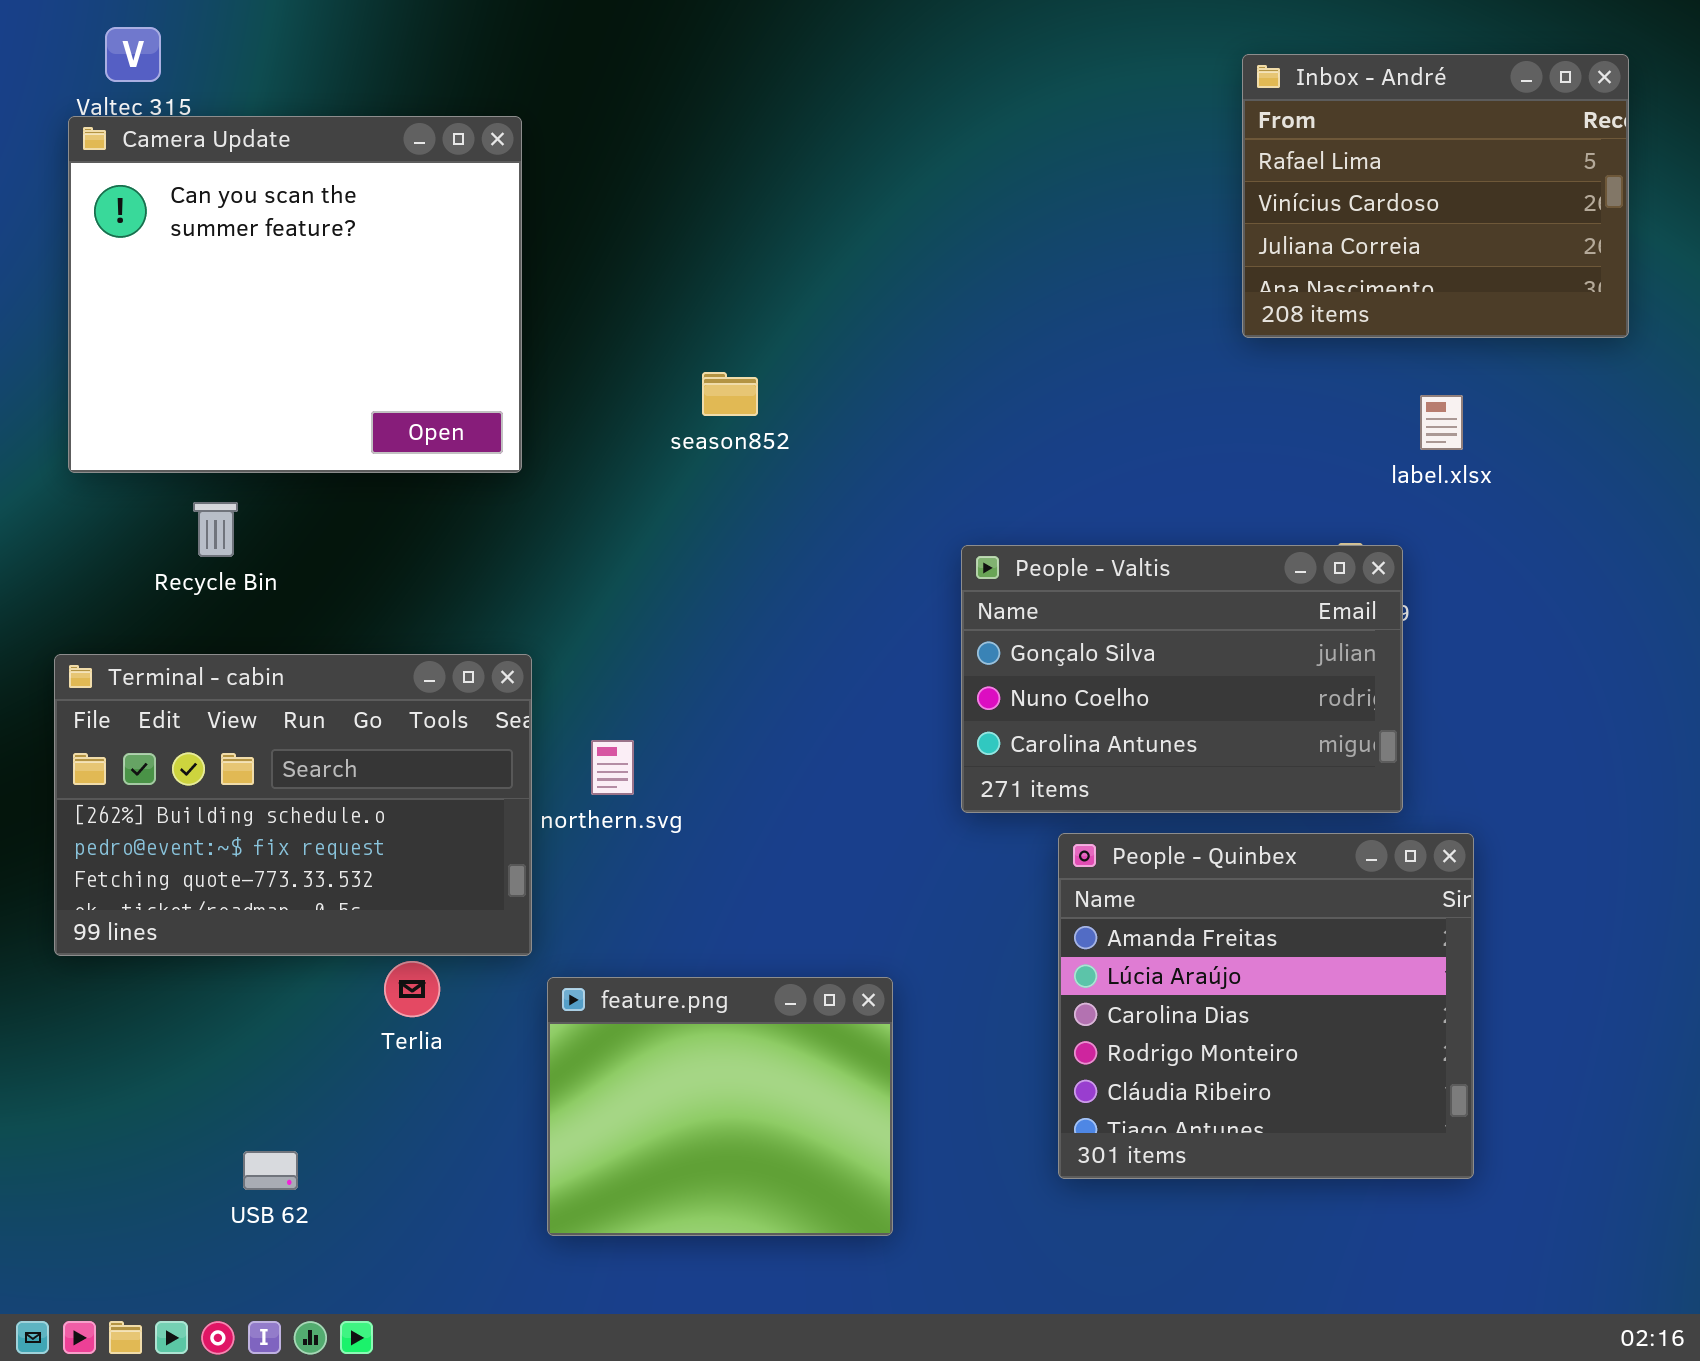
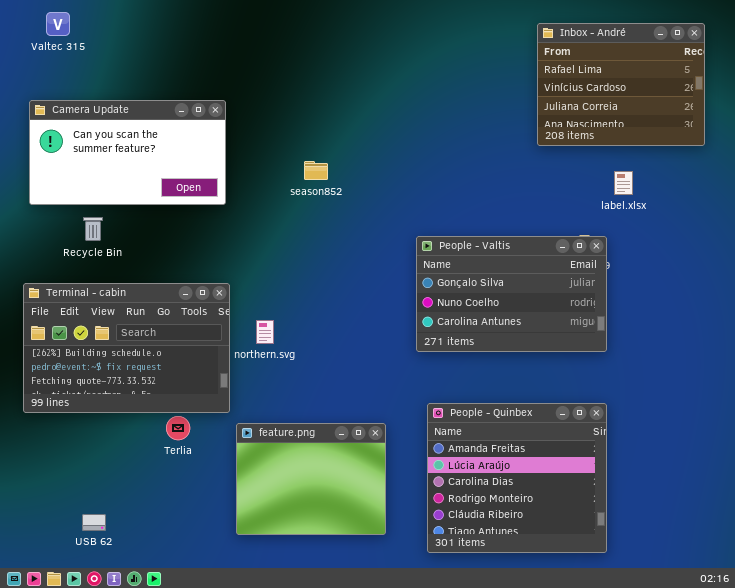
Camera Update: [68,116,522,473] -> [29,100,226,205], resized
People - Quinbex: [1058,833,1474,1179] -> [427,403,607,553], moved
USB 62: [243,1151,298,1190] -> [82,514,106,531], moved

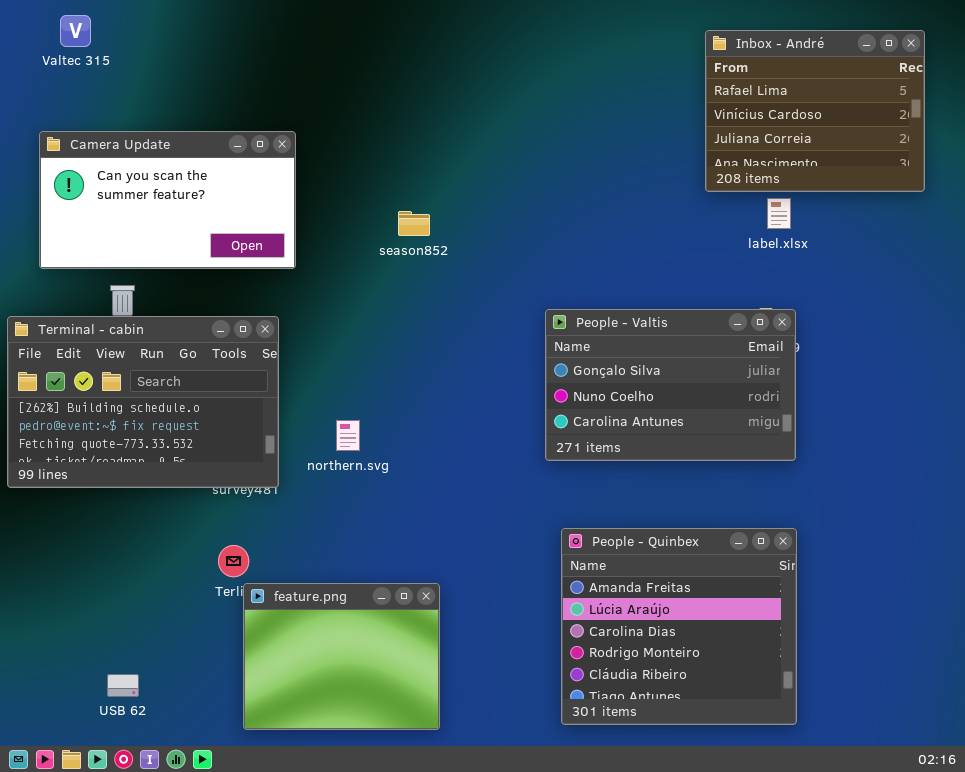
label.xlsx: [614,171,633,195] -> [767,198,791,229], moved
Terminal - cabin: [23,283,230,413] -> [7,316,279,488], moved
feature.png: [236,423,386,535] -> [243,583,440,730], moved

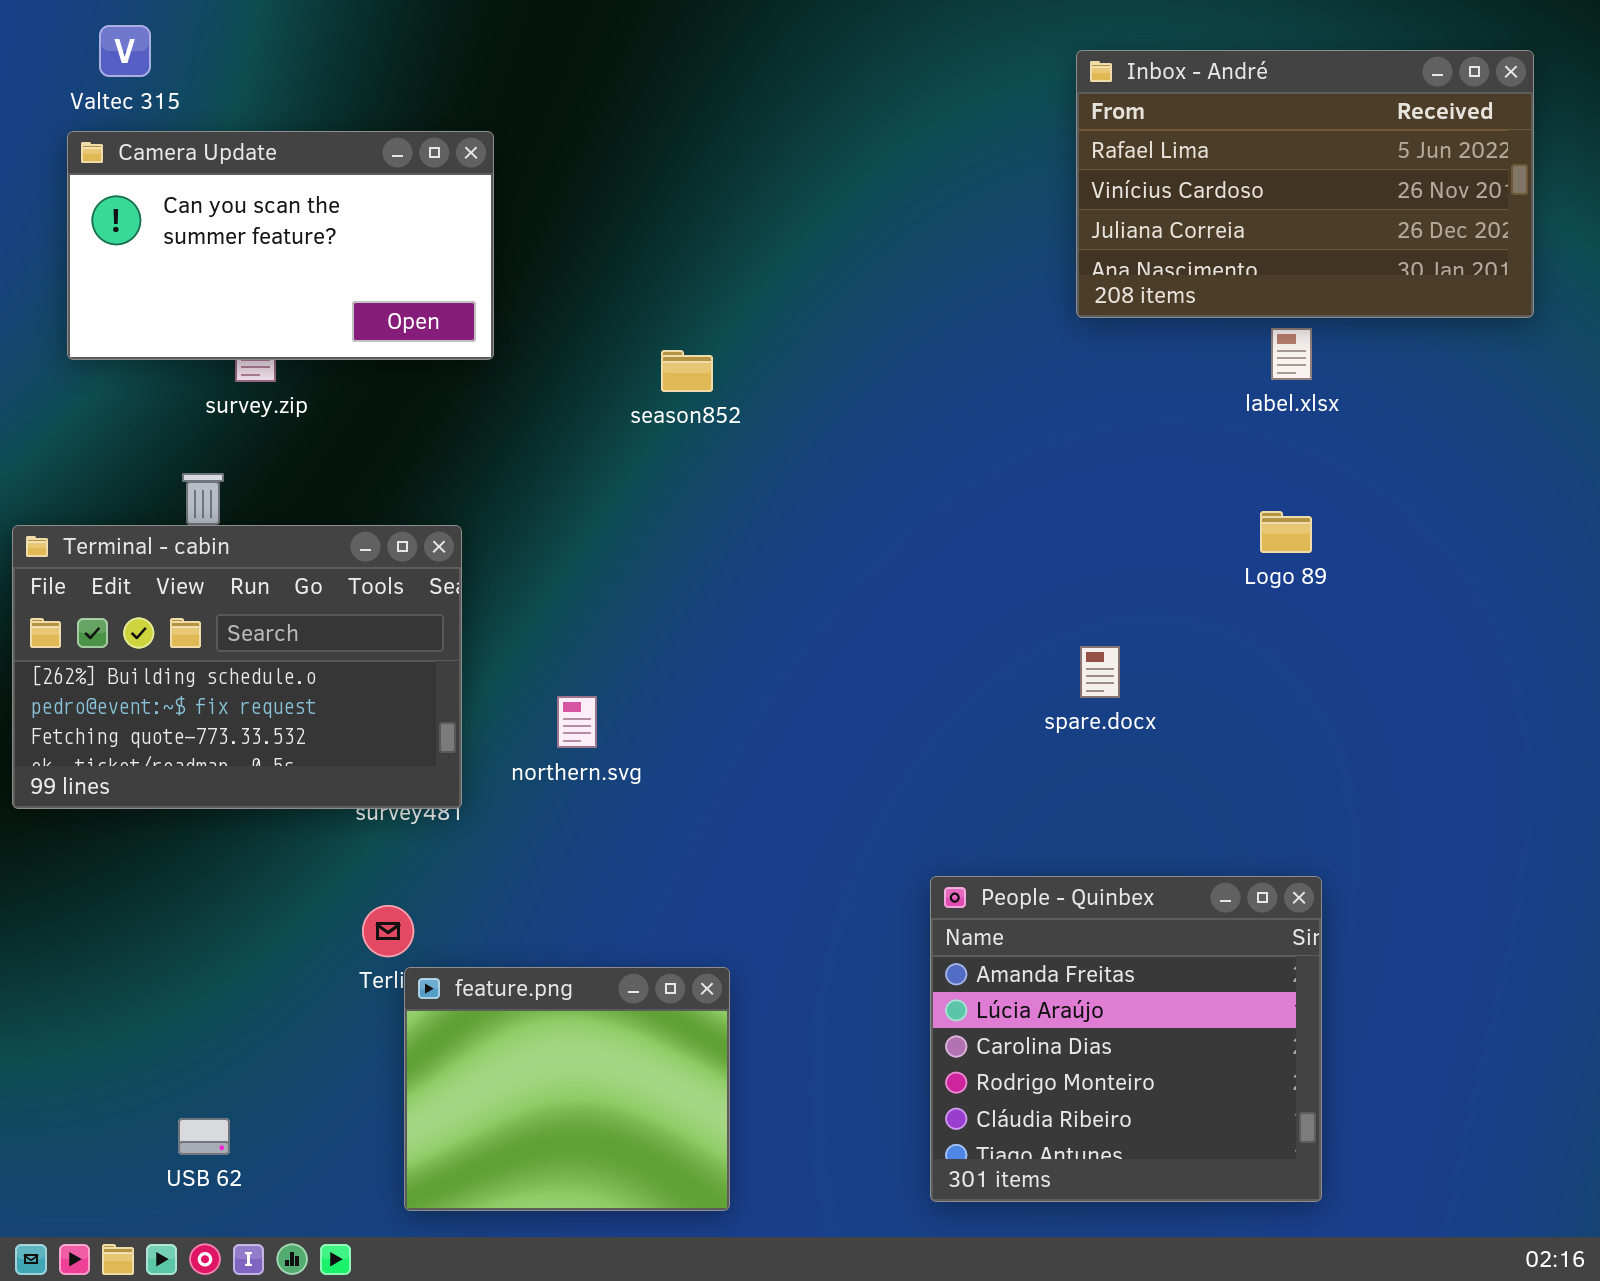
Inbox - André: [705,30,925,192] -> [1076,50,1534,318], resized
Camera Update: [39,131,296,269] -> [67,131,494,360], moved
People - Valtis: [545,309,796,461] -> none, closed

